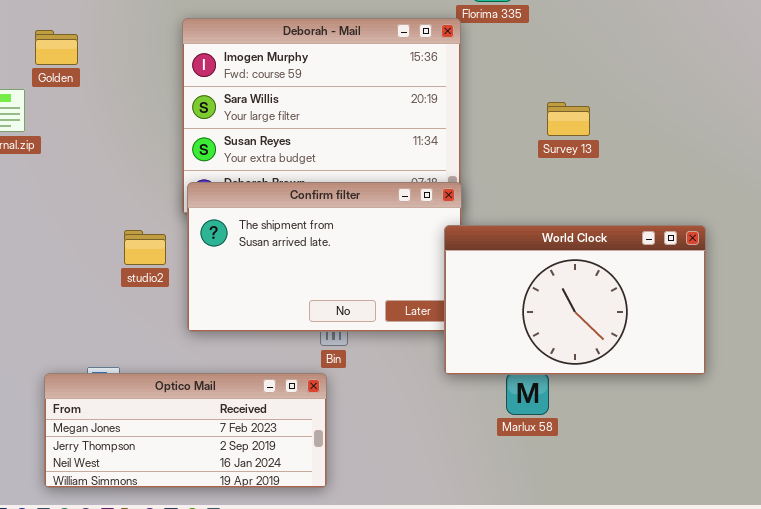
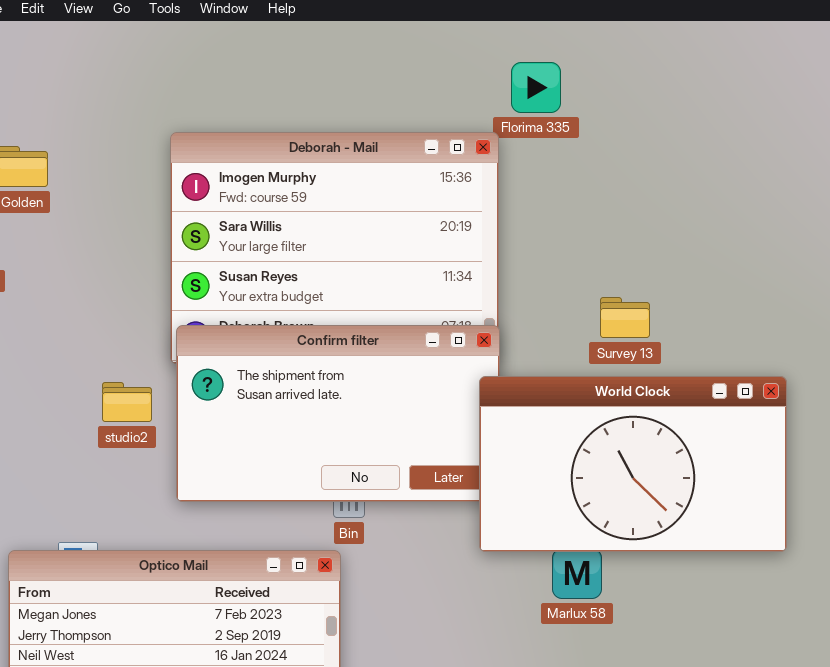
Survey 13: [547,102,590,136] -> [600,297,650,338], moved

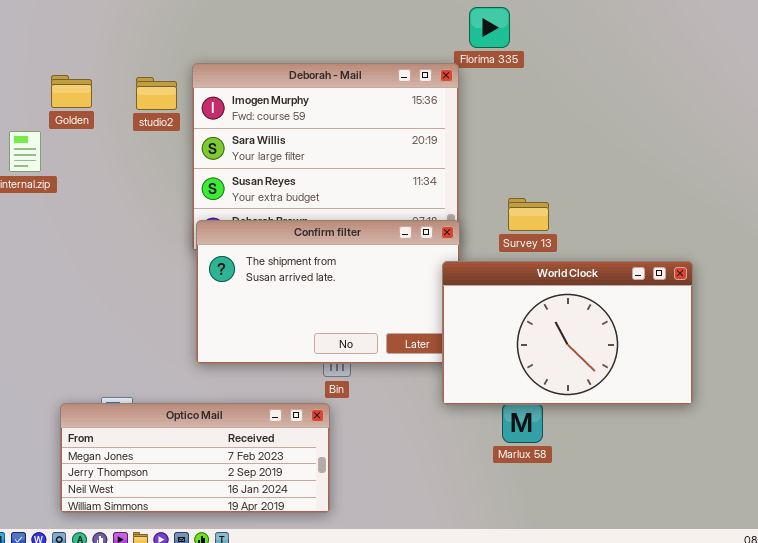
Survey 13: [600,297,650,338] -> [508,198,549,231], moved
studio2: [102,382,152,422] -> [136,77,177,110], moved

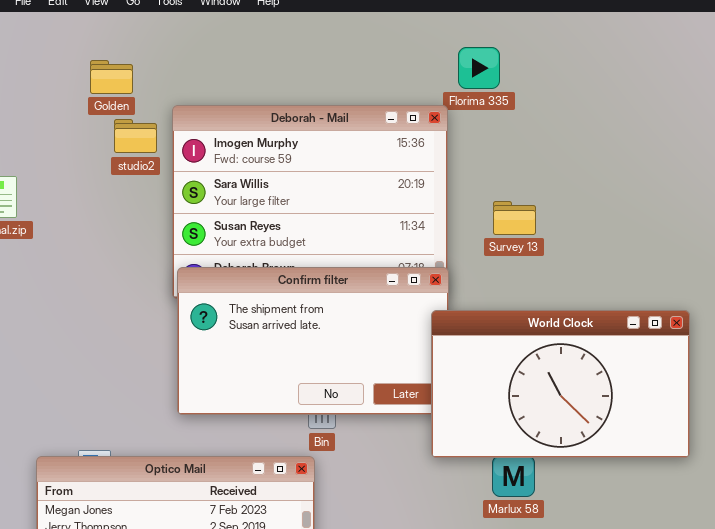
Golden: [51,75,92,108] -> [90,60,133,94], moved
Survey 13: [508,198,549,231] -> [493,201,536,235], moved

